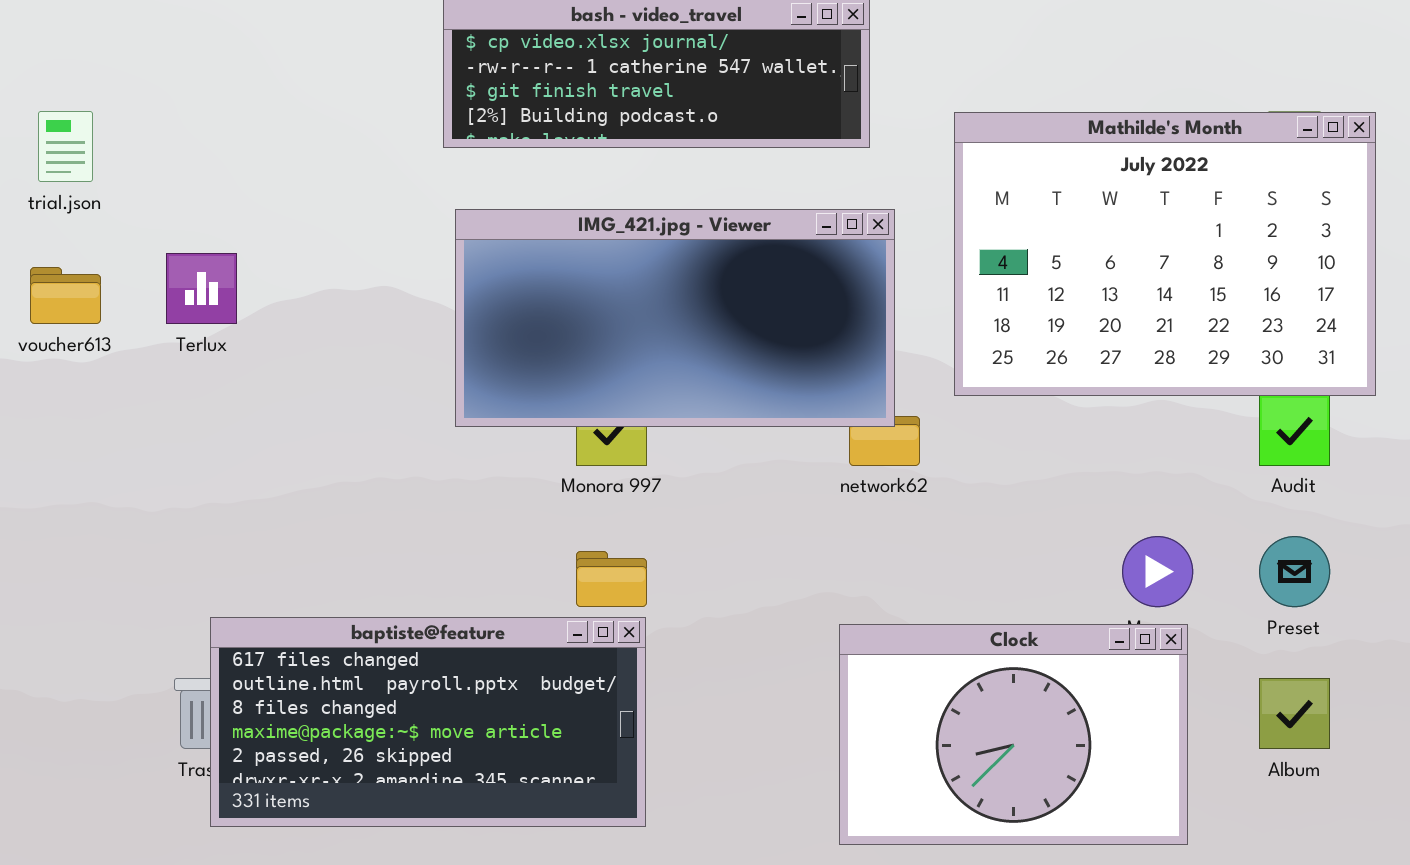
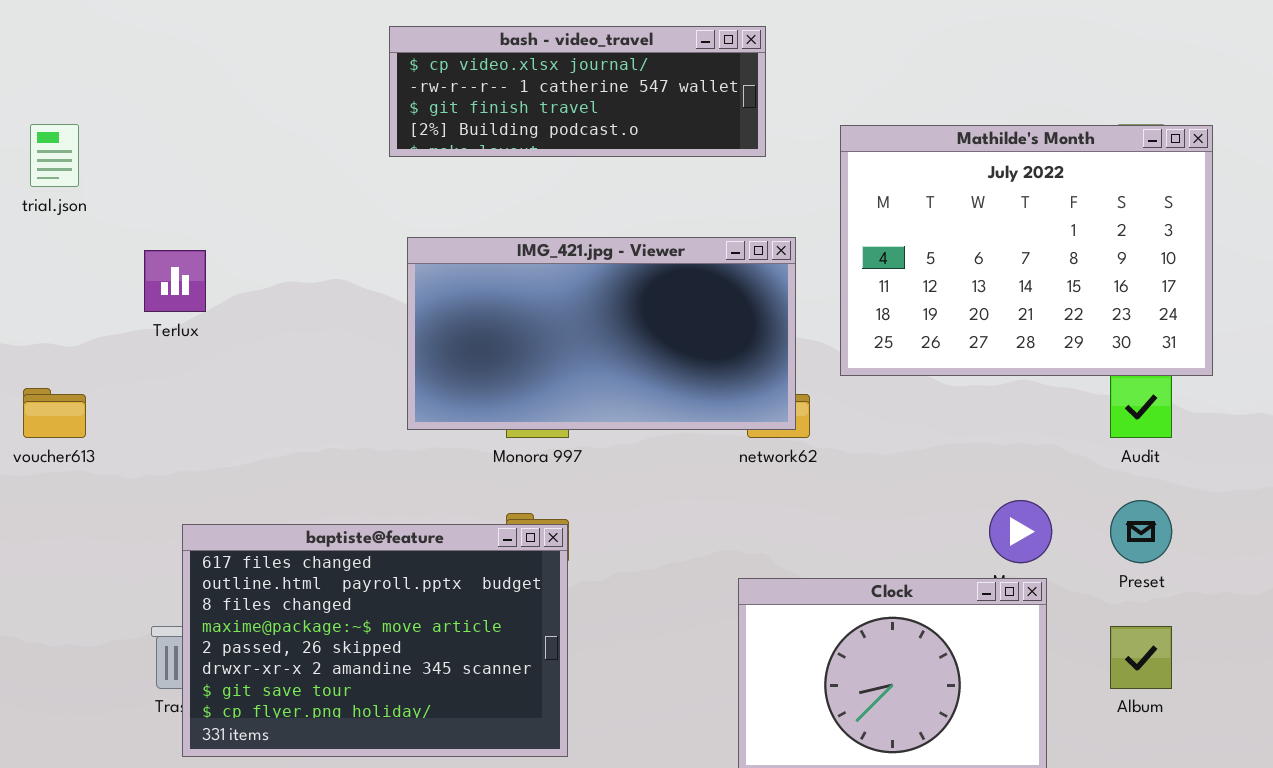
IMG_421.jpg - Viewer: [455,209,895,427] -> [407,237,796,430], moved
voucher613: [30,267,101,324] -> [23,388,86,438], moved
baptiste@feature: [210,617,646,827] -> [182,524,568,757], resized

